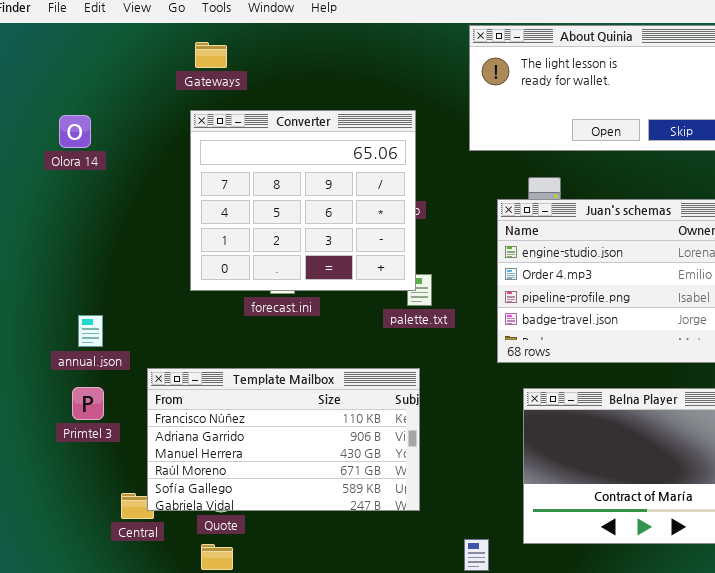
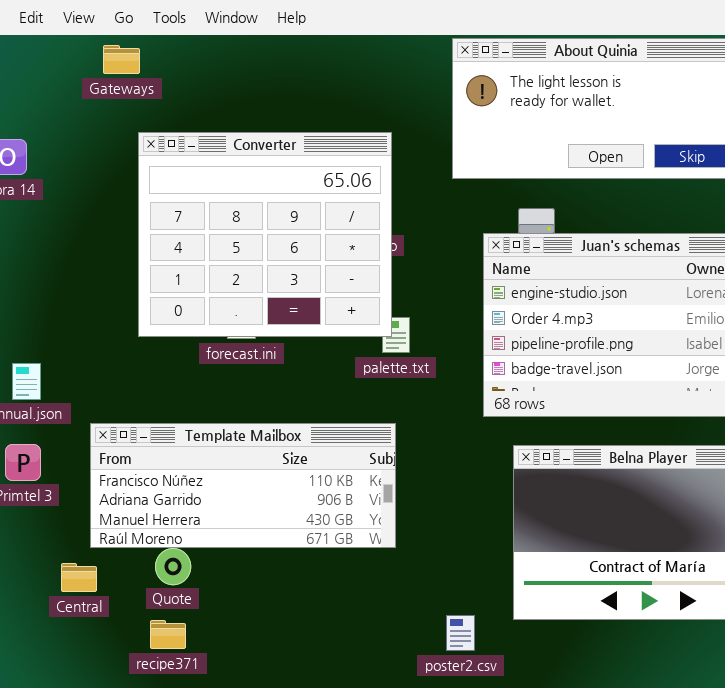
Gateways: [195,42,227,68] -> [103,45,140,74], moved
Template Mailbox: [147,368,420,511] -> [90,423,396,548], resized

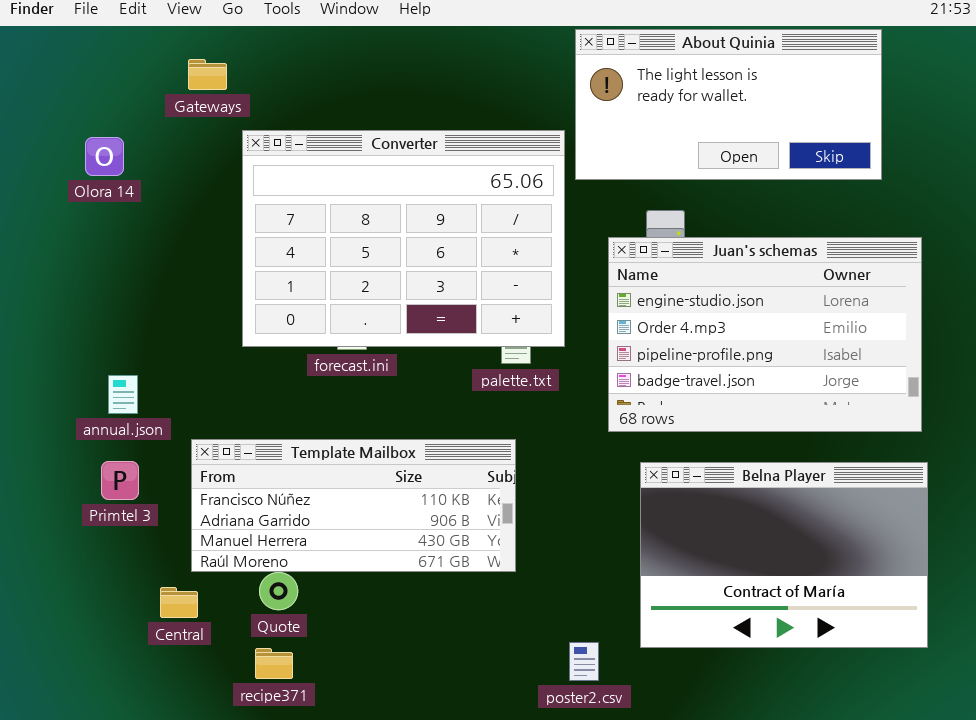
Gateways: [103,45,140,74] -> [188,59,227,90], moved
Converter: [138,132,392,337] -> [242,130,565,347], resized

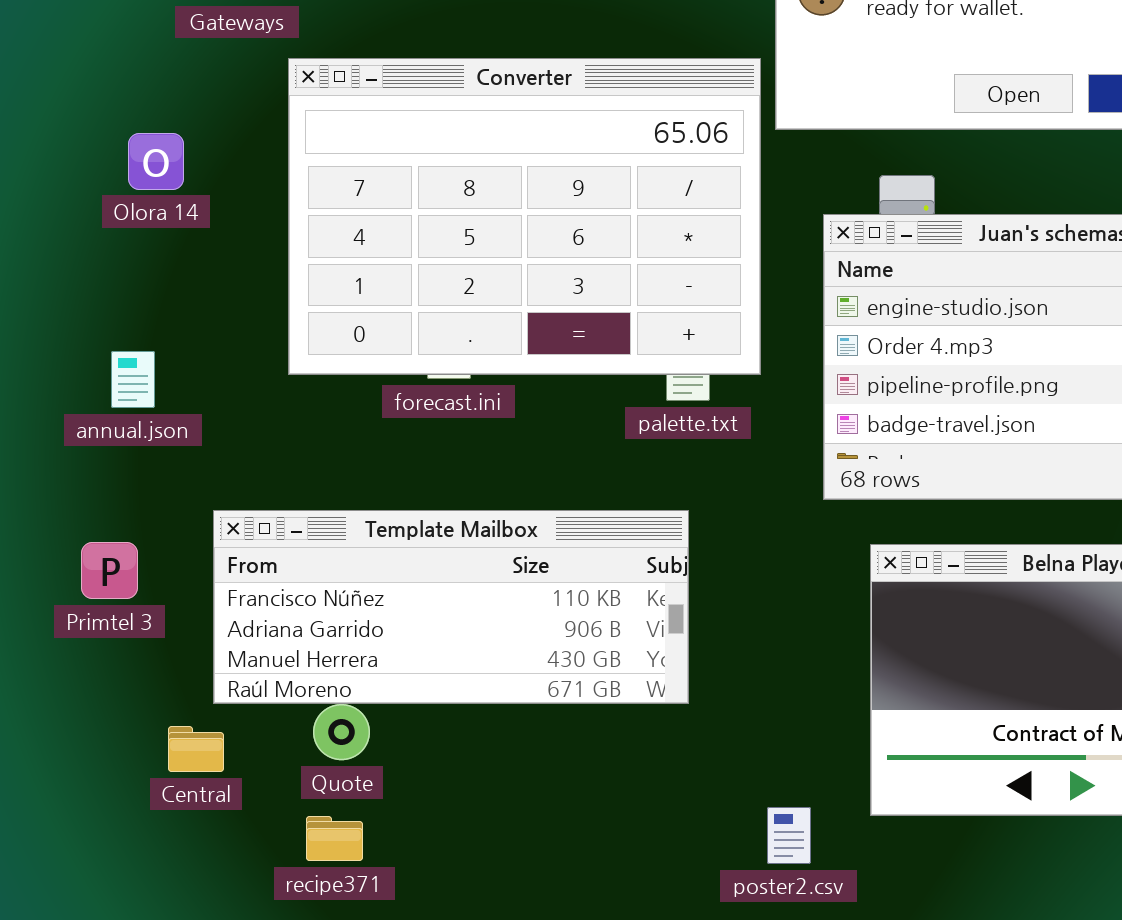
Olora 14: [85,137,124,176] -> [128,133,184,190], moved
annual.json: [108,375,138,414] -> [111,351,155,408], moved

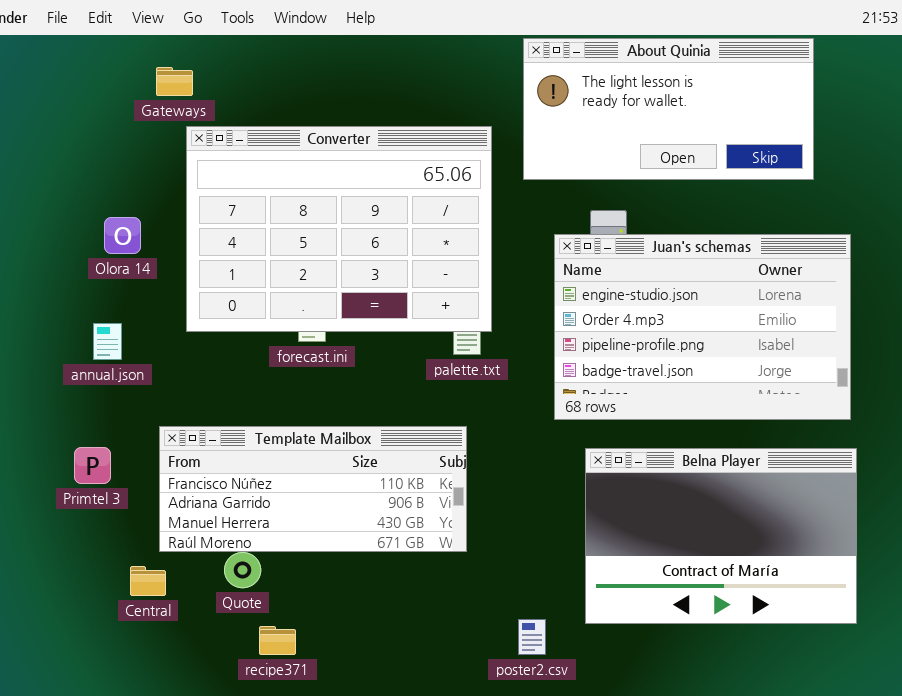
Converter: [288,58,761,375] -> [186,126,492,332], moved
Olora 14: [128,133,184,190] -> [104,217,141,254], moved
recipe371: [306,816,363,861] -> [259,626,296,655], moved

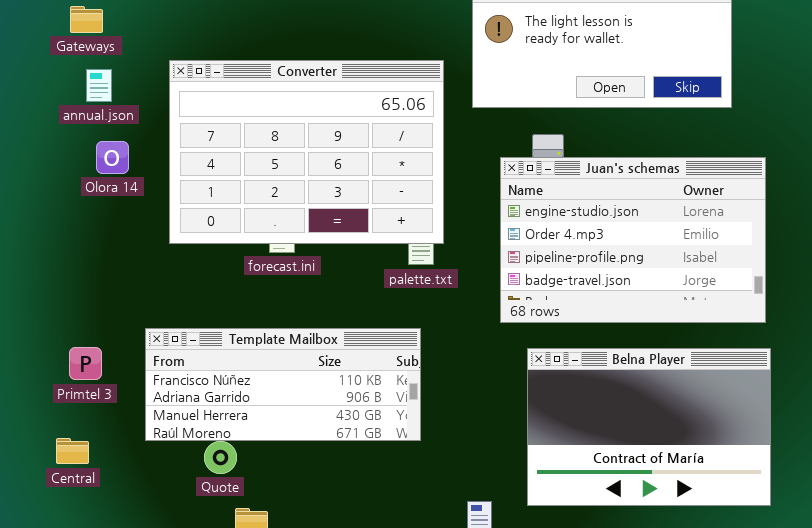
Gateways: [156,67,193,96] -> [70,6,103,33], moved
annual.json: [93,323,122,360] -> [86,69,112,102], moved
Central: [130,566,166,596] -> [56,438,89,464], moved

